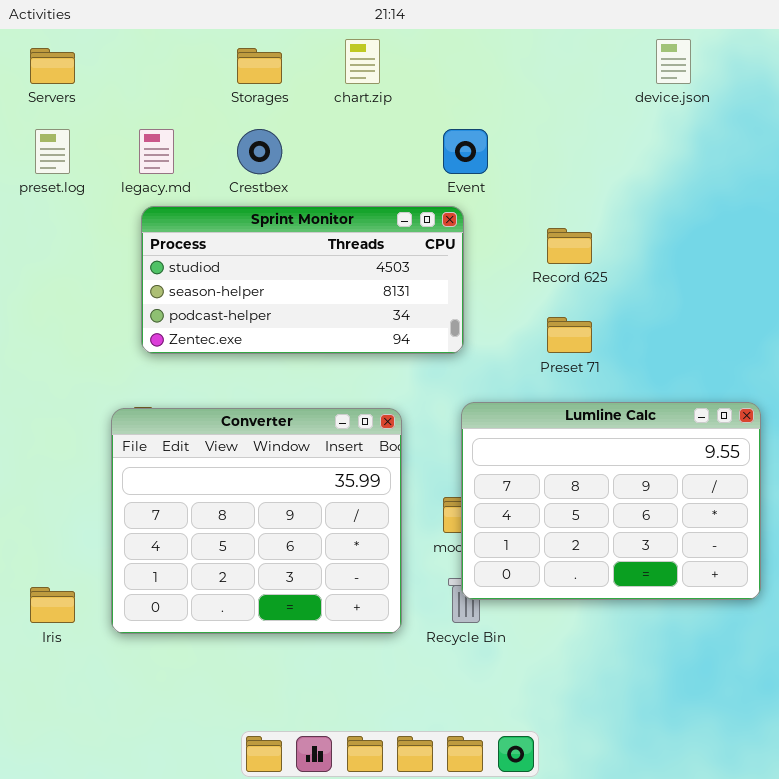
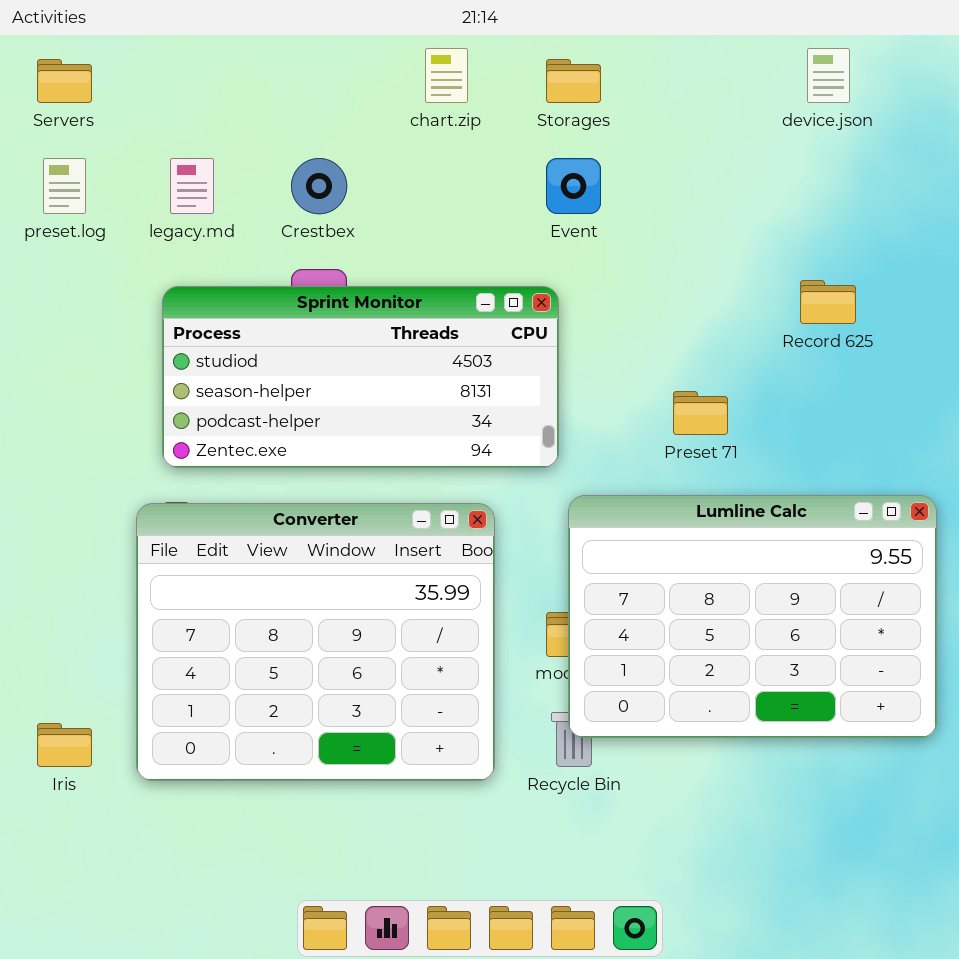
Storages: [237,48,282,84] -> [546,59,601,103], moved
Sprint Monitor: [141,206,464,354] -> [162,286,559,468], moved
Record 625: [547,228,592,264] -> [800,280,856,324], moved

